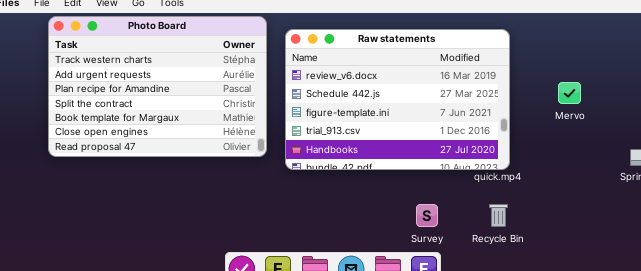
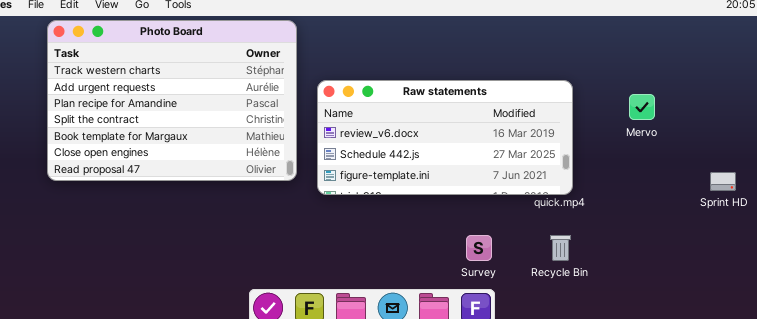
Raw statements: [285,29,510,170] -> [317,80,573,195], resized

